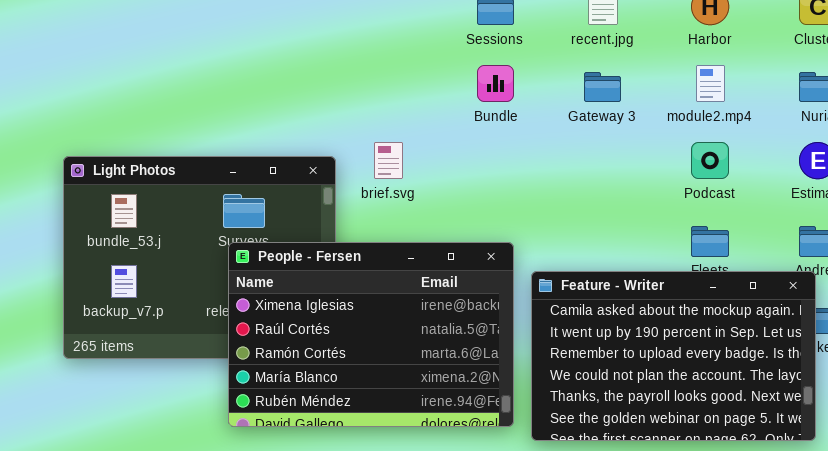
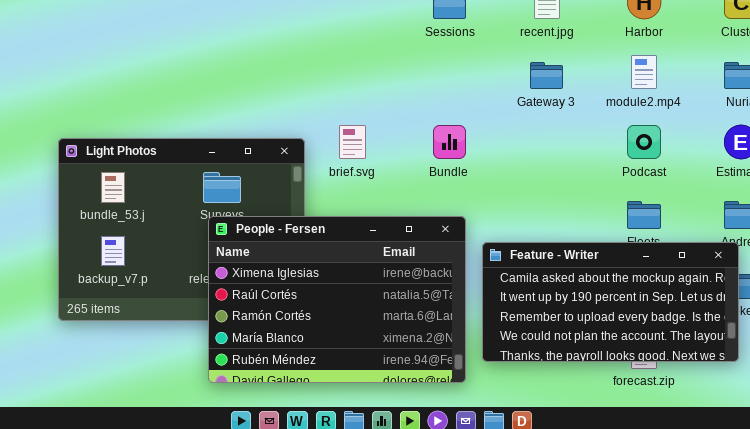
Bundle: [477,65,514,102] -> [433,125,466,159], moved
Feature - Writer: [531,271,816,441] -> [482,242,739,362], resized

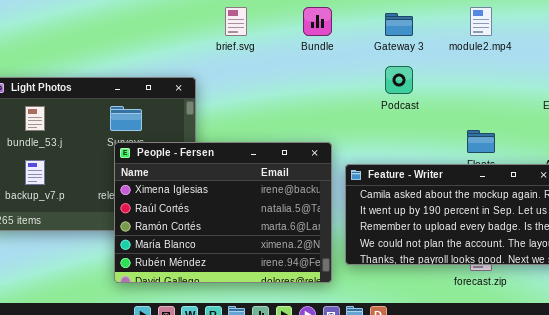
brief.svg: [339,125,366,159] -> [225,7,247,36], moved
Bundle: [433,125,466,159] -> [303,7,332,36], moved
Podcast: [627,125,661,159] -> [385,66,413,94], moved

